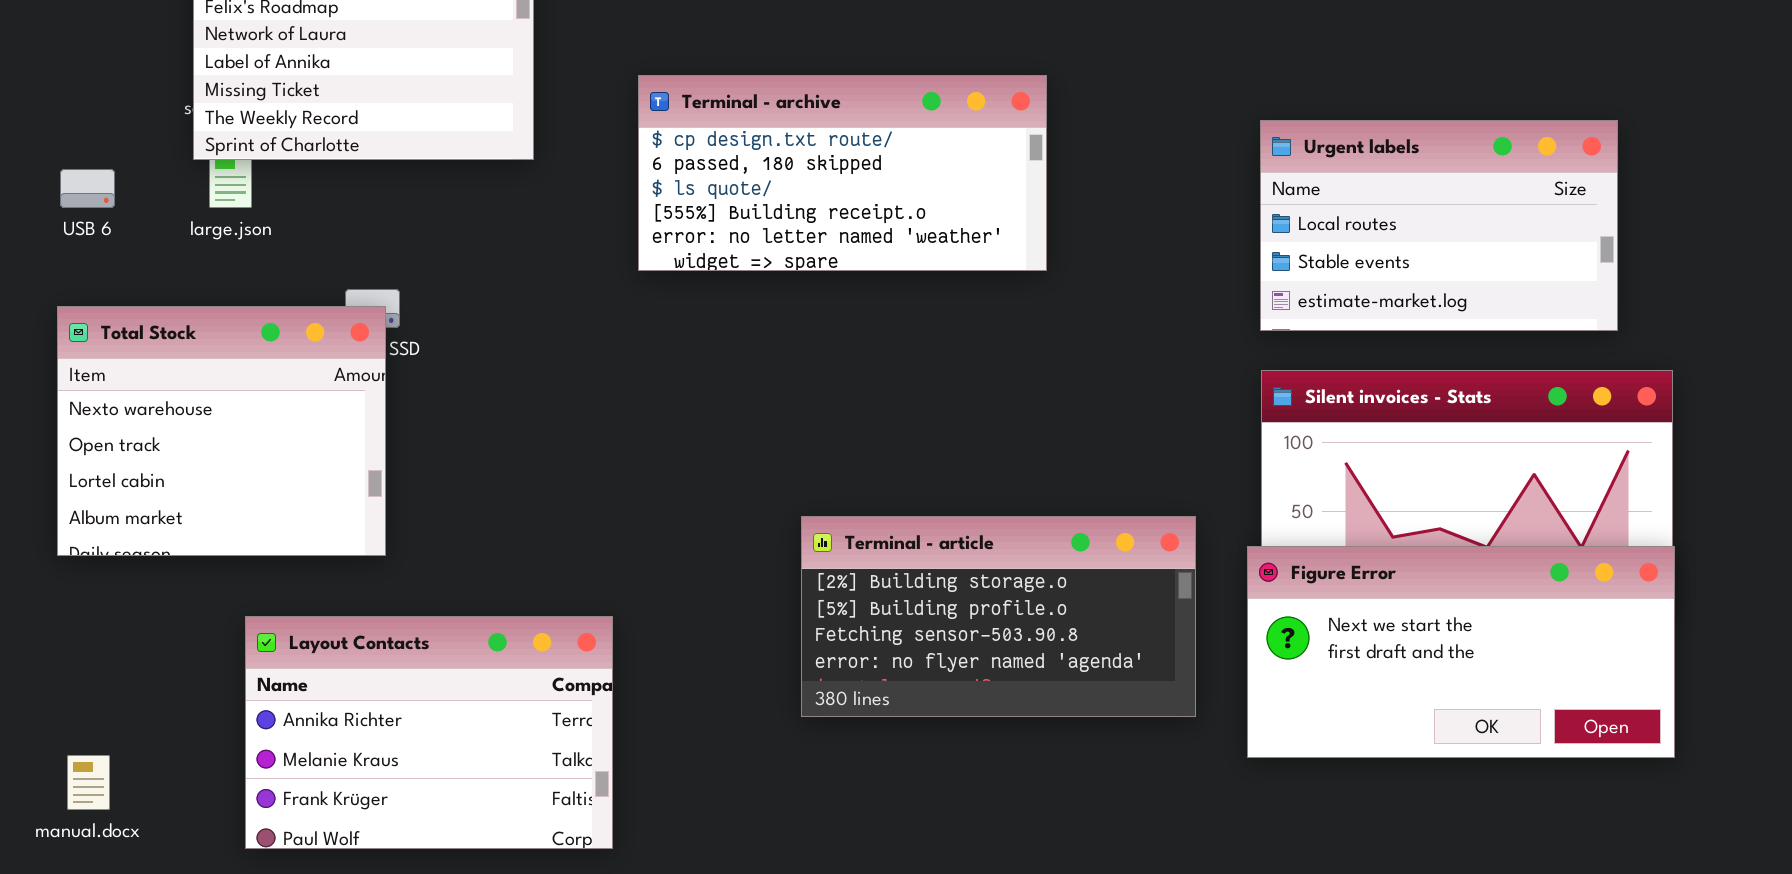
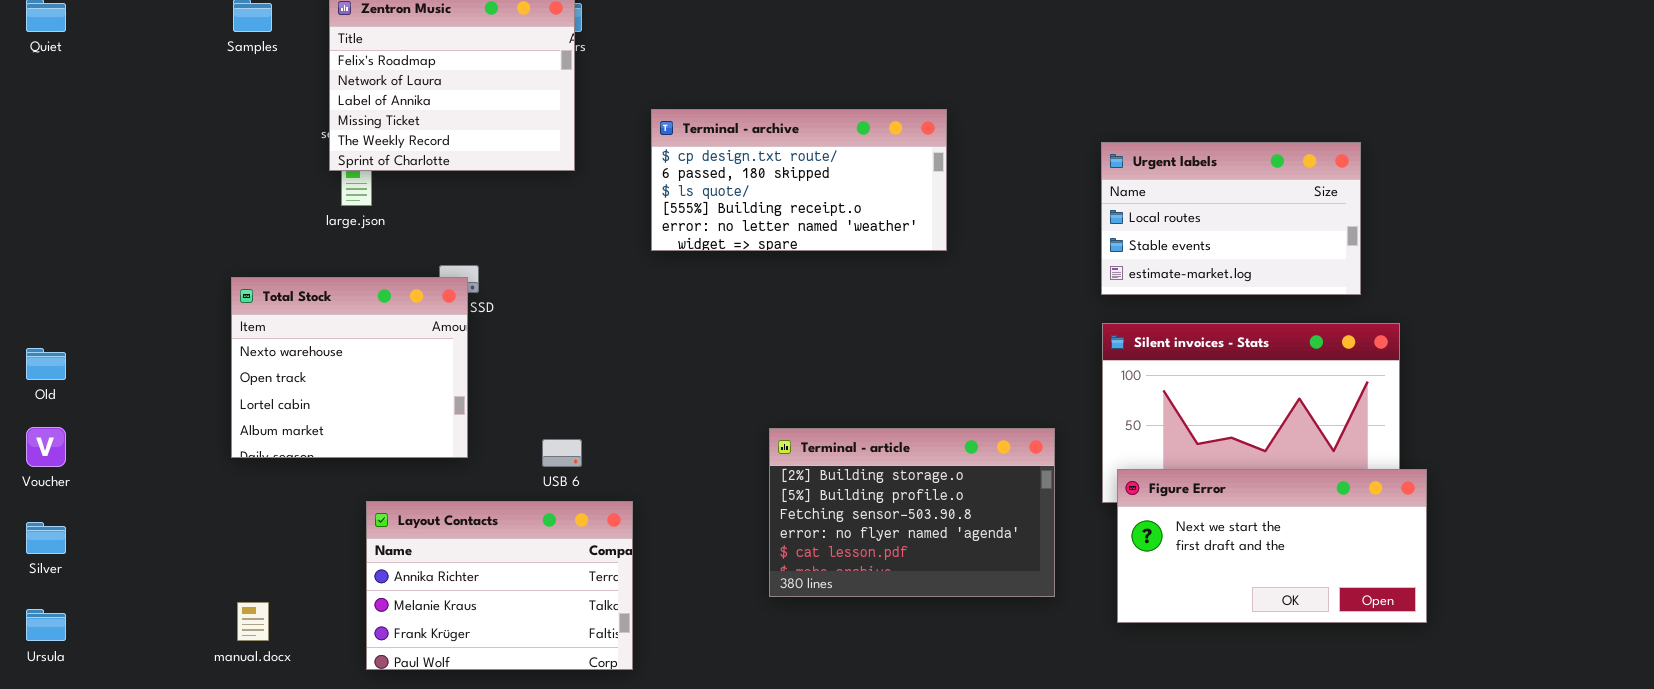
USB 6: [60,169,115,208] -> [542,439,582,467], moved
Terminal - article: [801,516,1196,717] -> [769,428,1055,597], resized
Figure Error: [1247,546,1675,758] -> [1117,469,1427,623], moved

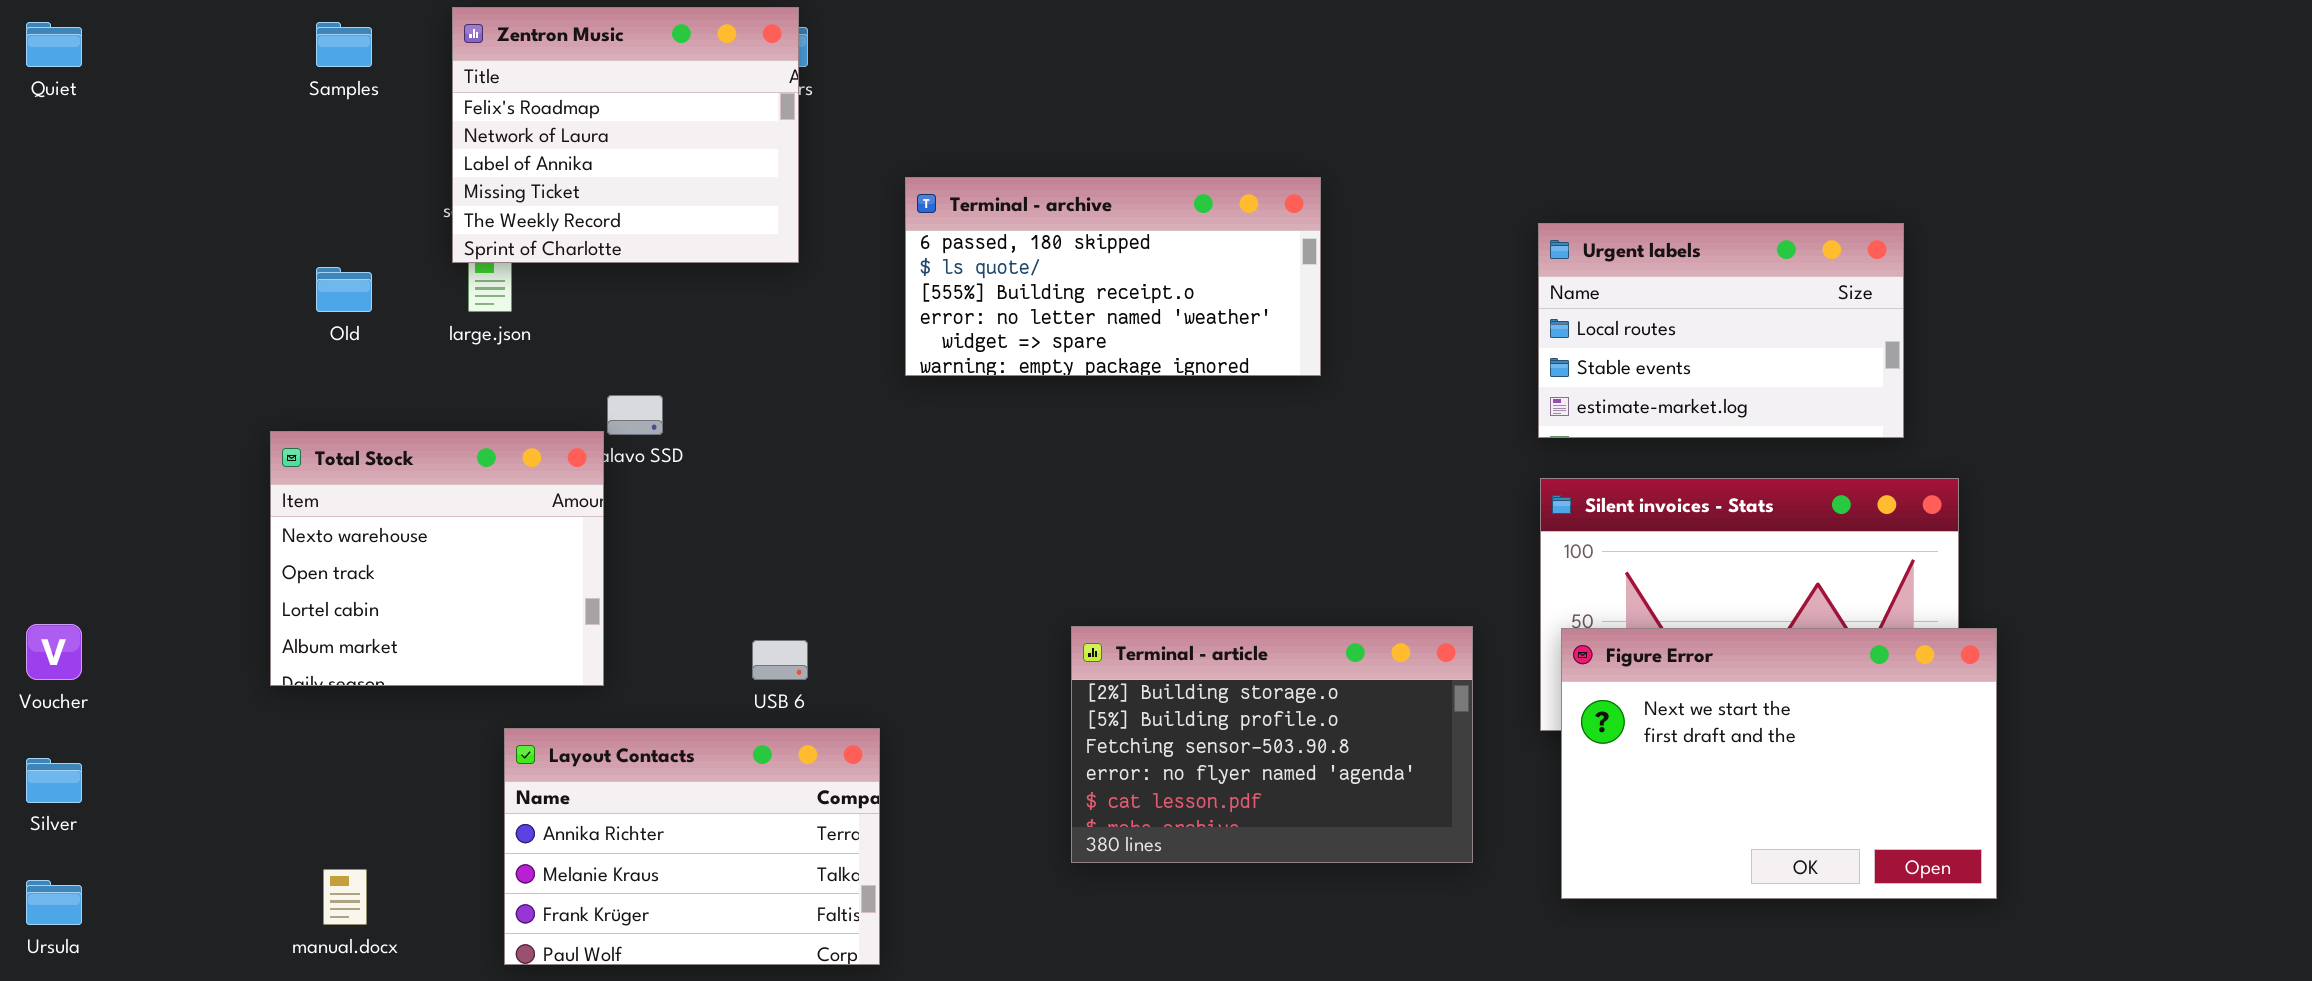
Terminal - archive: [651,109,947,251] -> [905,177,1321,376], scrolled down 1 row
Total Stock: [231,277,468,458] -> [270,431,604,686], moved
Old: [26,348,66,380] -> [316,267,372,312], moved
Figure Error: [1117,469,1427,623] -> [1561,628,1997,899], resized

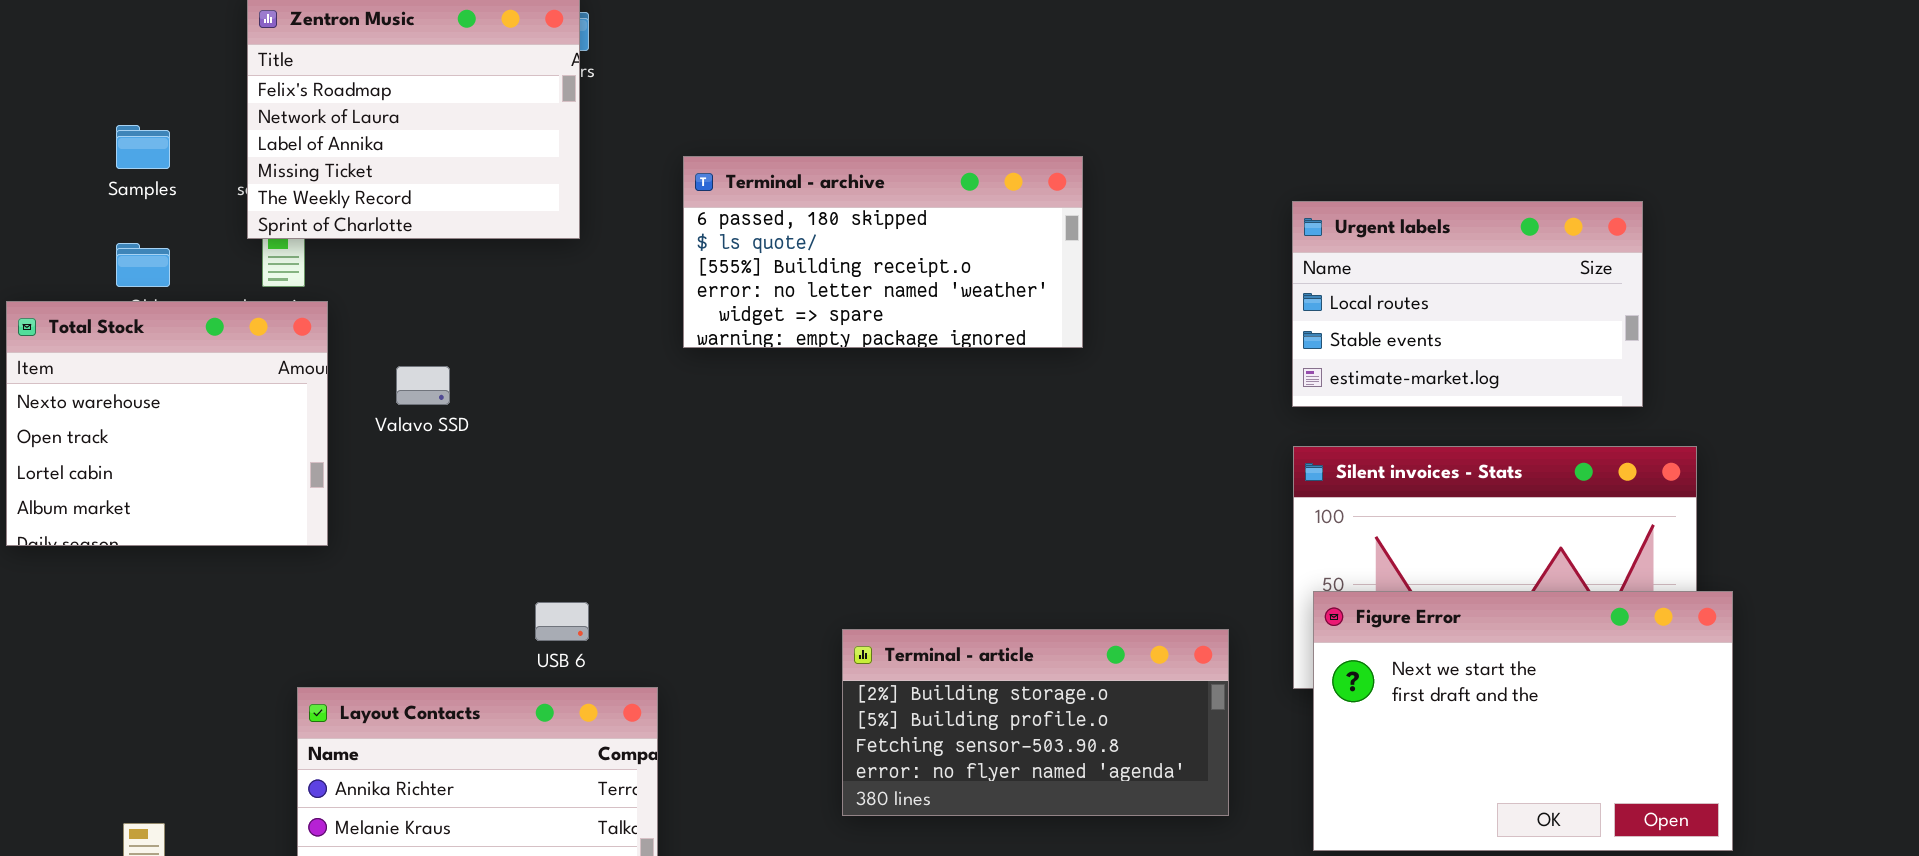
Samples: [316,22,372,67] -> [116,125,170,169], moved
Total Stock: [270,431,604,686] -> [6,301,328,546], moved
Terminal - article: [1071,626,1473,863] -> [842,629,1229,816], resized

